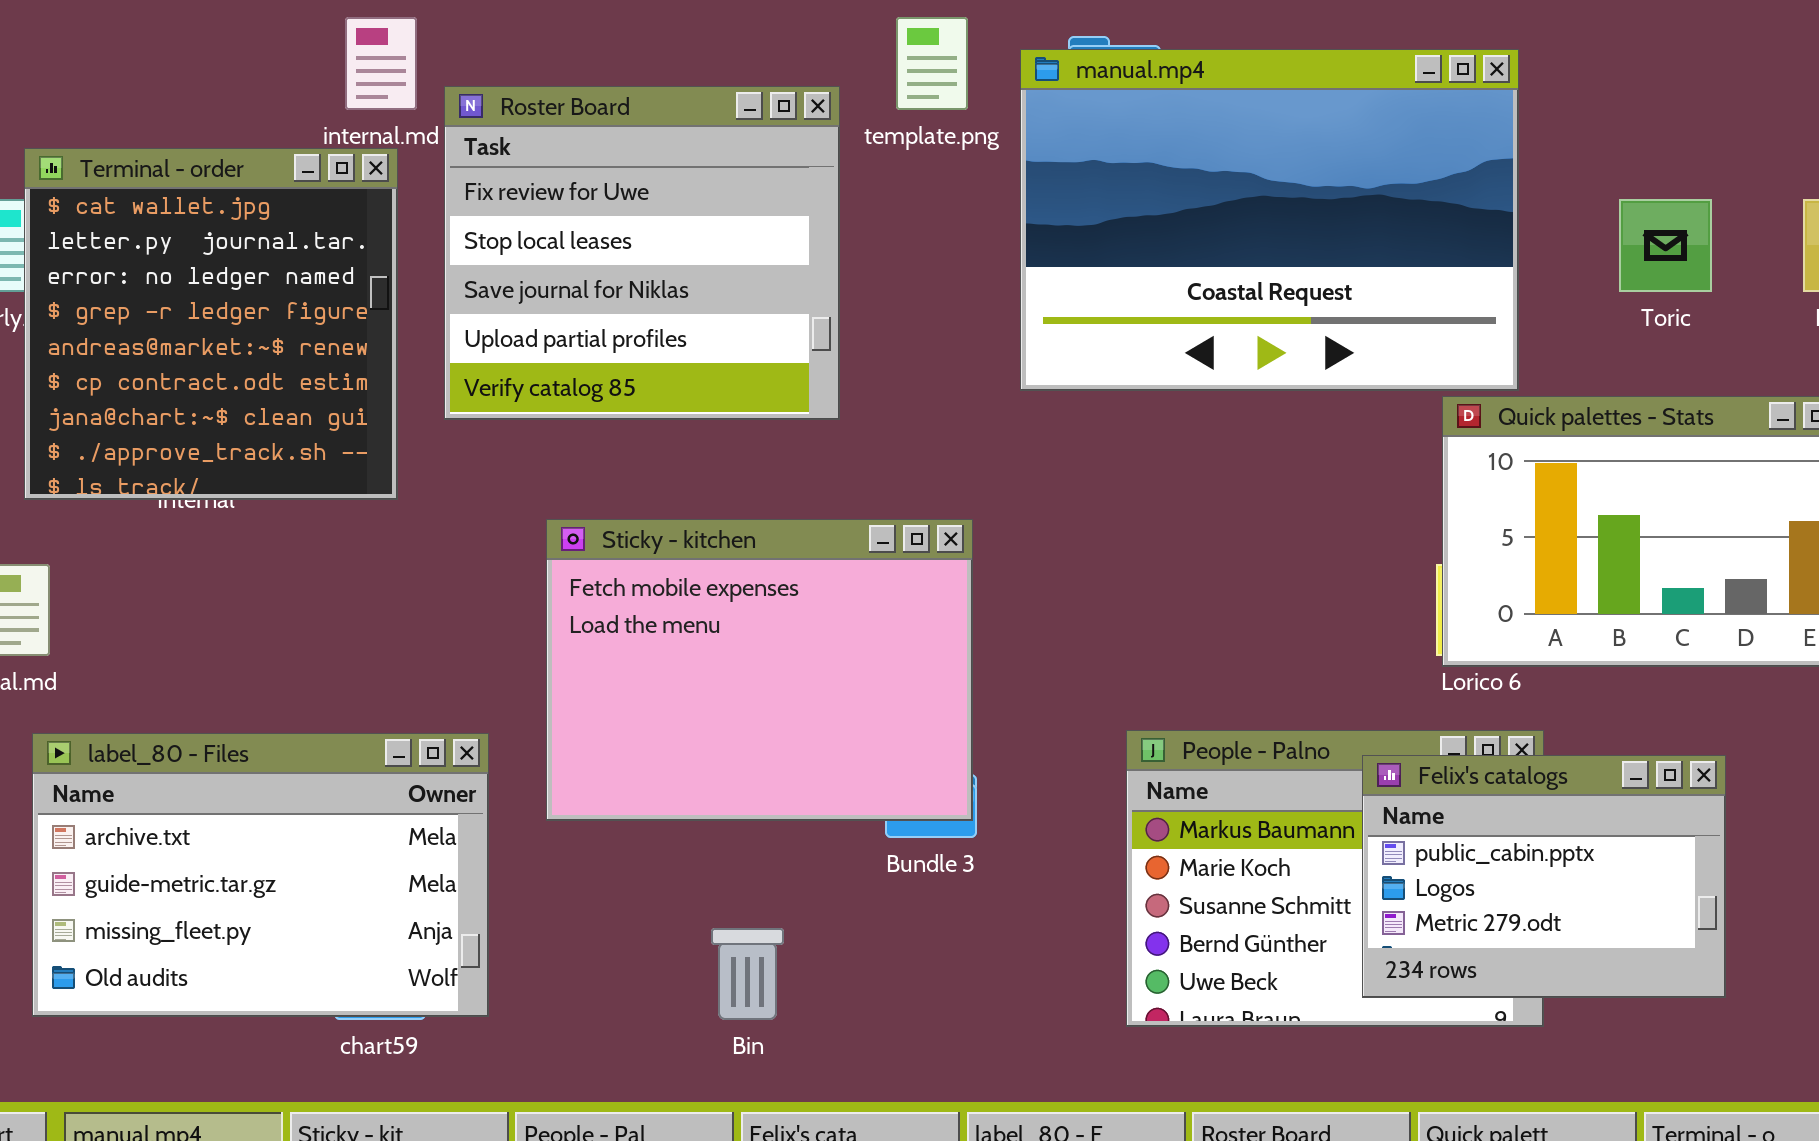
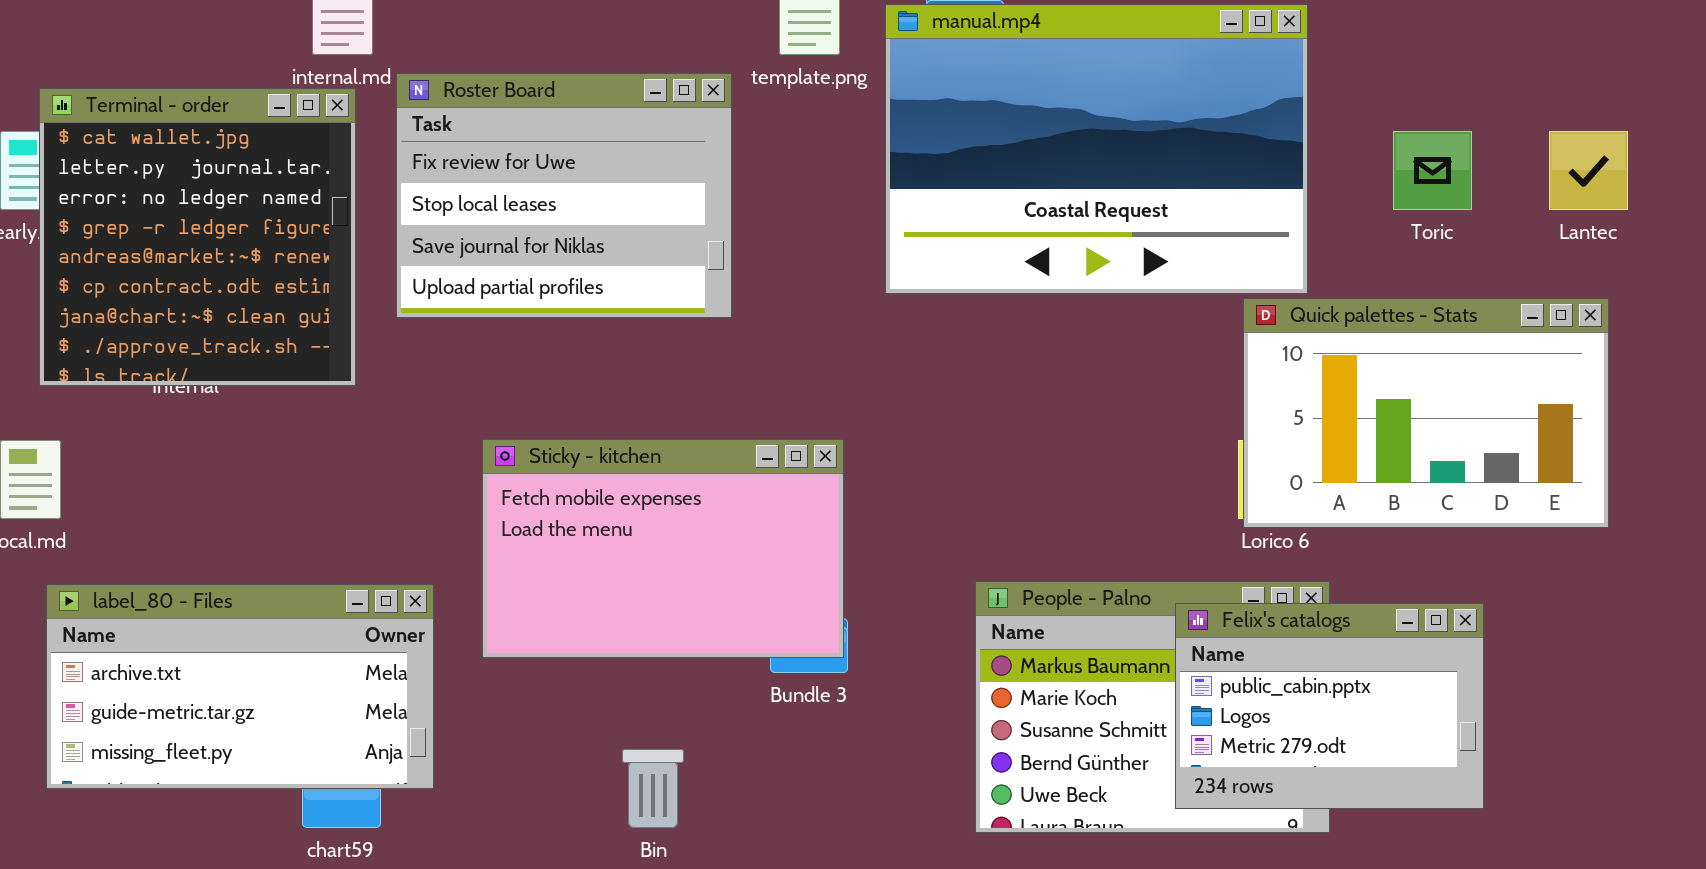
Roster Board: [444,86,840,420] -> [396,73,732,318], resized
Sticky - kitchen: [546,519,973,821] -> [482,439,844,658], resized
label_80 - Files: [32,733,489,1017] -> [46,584,434,789], resized

